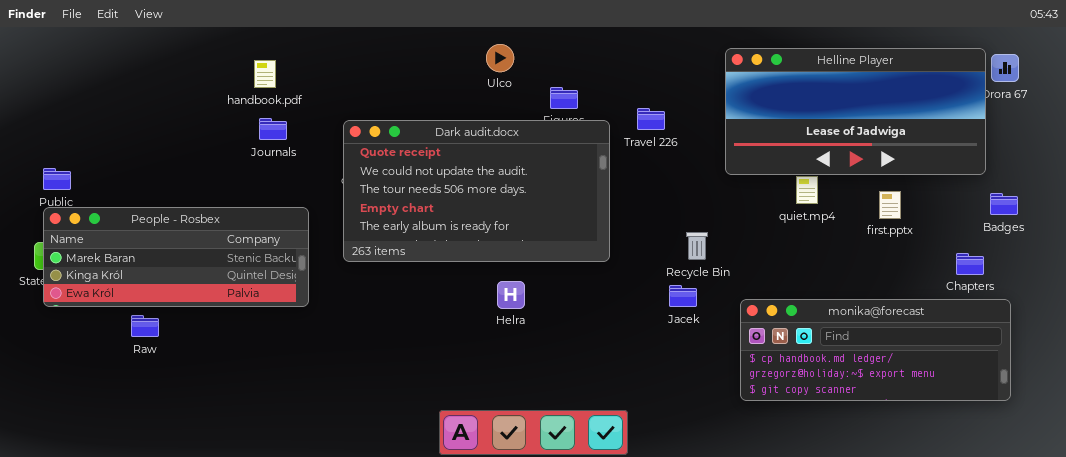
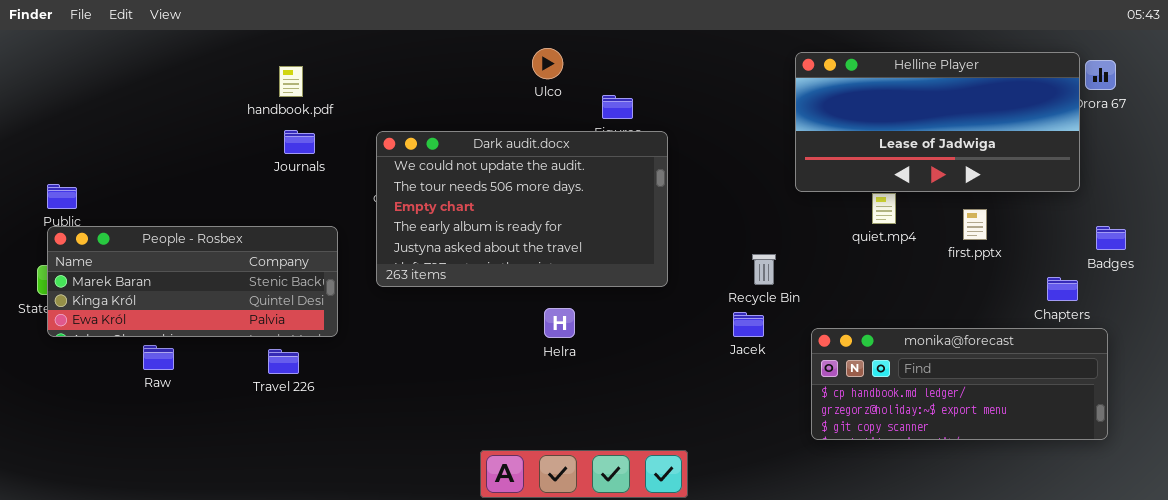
Travel 226: [637,108,665,130] -> [268,349,299,374], moved
Dark audit.docx: [343,120,610,262] -> [376,131,668,287], scrolled down 1 row
Badges: [990,193,1018,215] -> [1096,226,1126,250], moved

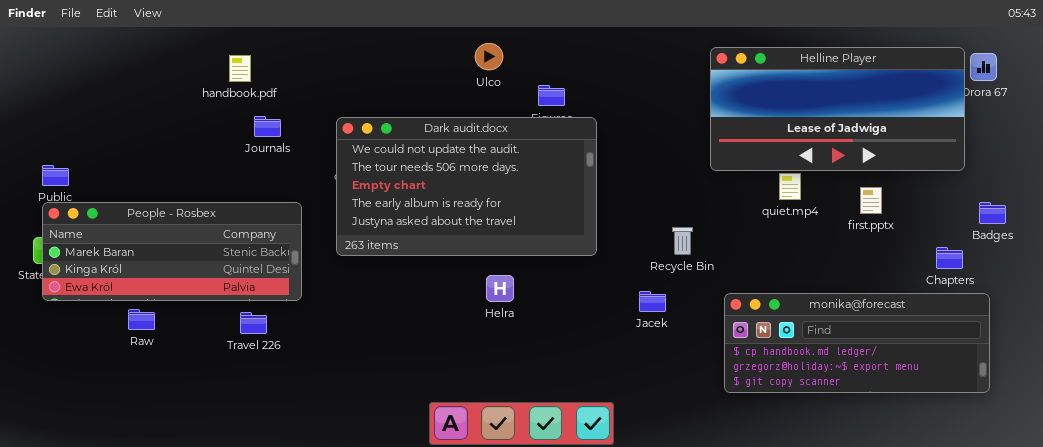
handbook.pdf: [279,66,303,97] -> [229,55,251,82], moved
Jacek: [733,312,764,337] -> [639,291,666,312], moved

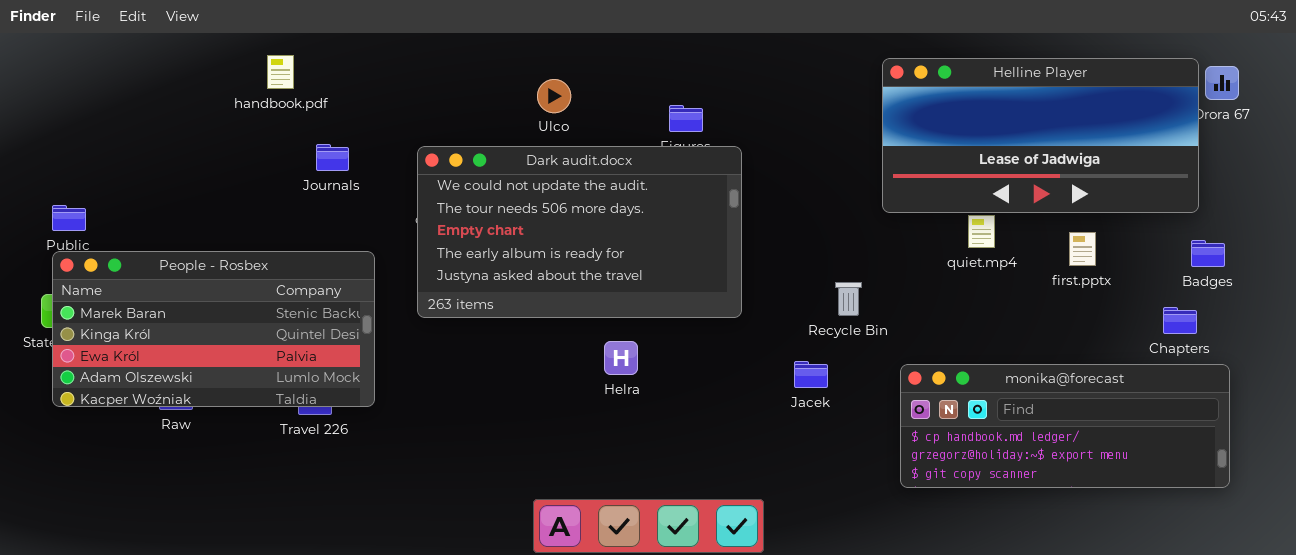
Ulco: [475,43,503,70] -> [537,79,571,113], moved
handbook.pdf: [229,55,251,82] -> [267,55,294,89], moved
People - Rosbex: [42,202,302,301] -> [52,251,375,407], resized
Badges: [979,202,1006,224] -> [1191,240,1225,267], moved

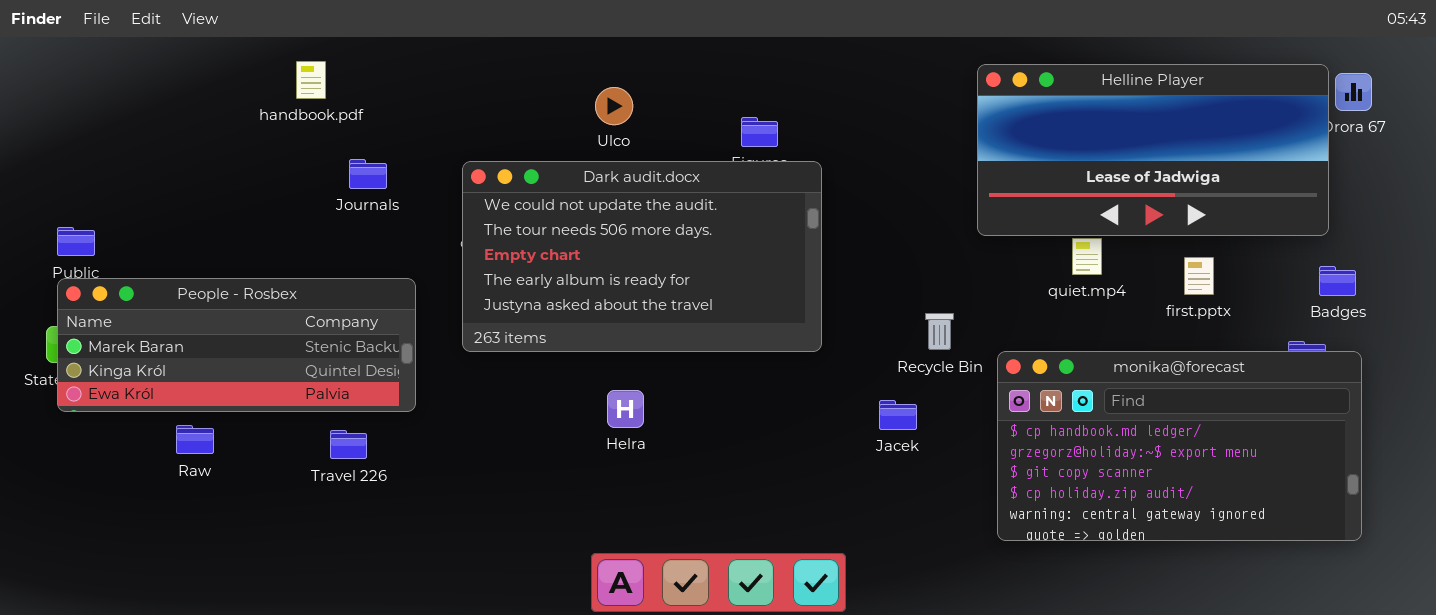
People - Rosbex: [52,251,375,407] -> [57,278,416,412], resized
Helra: [604,341,638,375] -> [607,390,644,428], moved
monika@forecast: [900,364,1230,488] -> [997,351,1362,541], resized

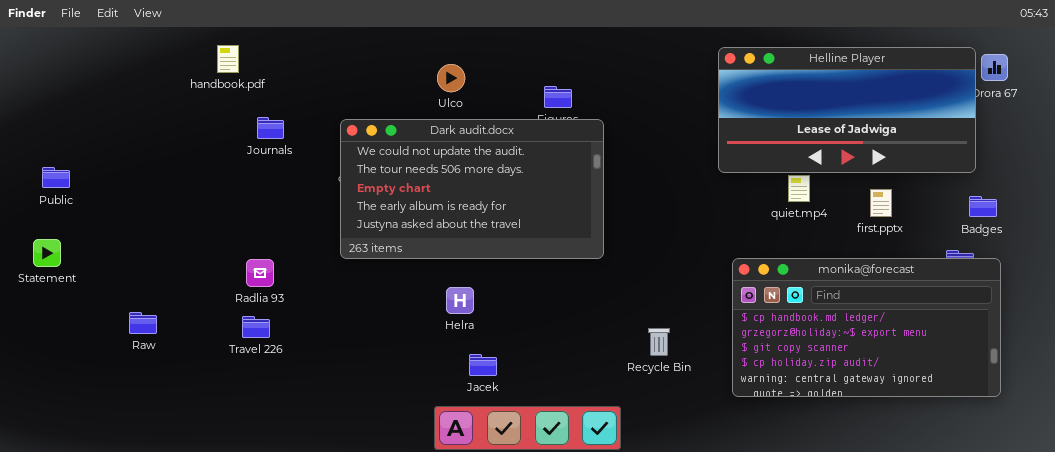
People - Rosbex: [57,278,416,412] -> none, closed
Recycle Bin: [925,313,954,350] -> [648,328,670,356], moved
Jacek: [879,400,917,430] -> [469,354,497,376], moved

